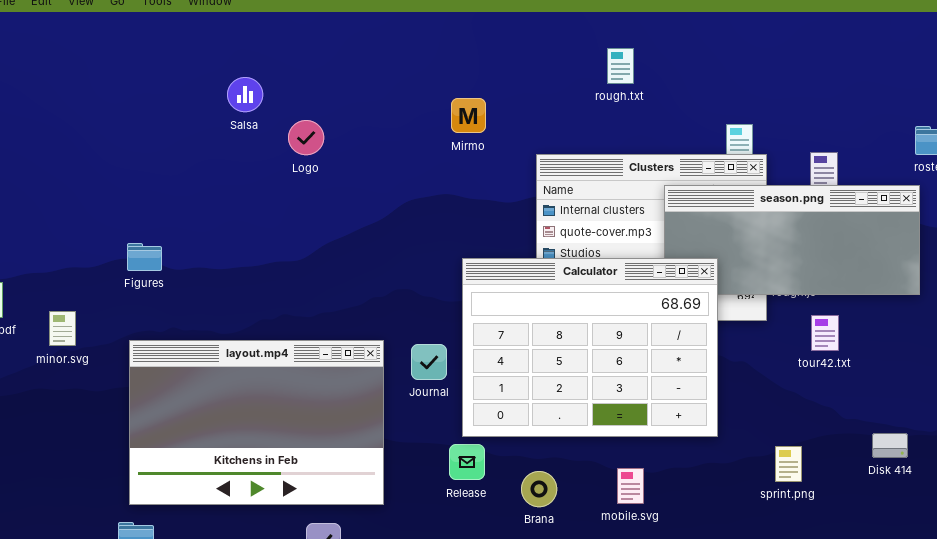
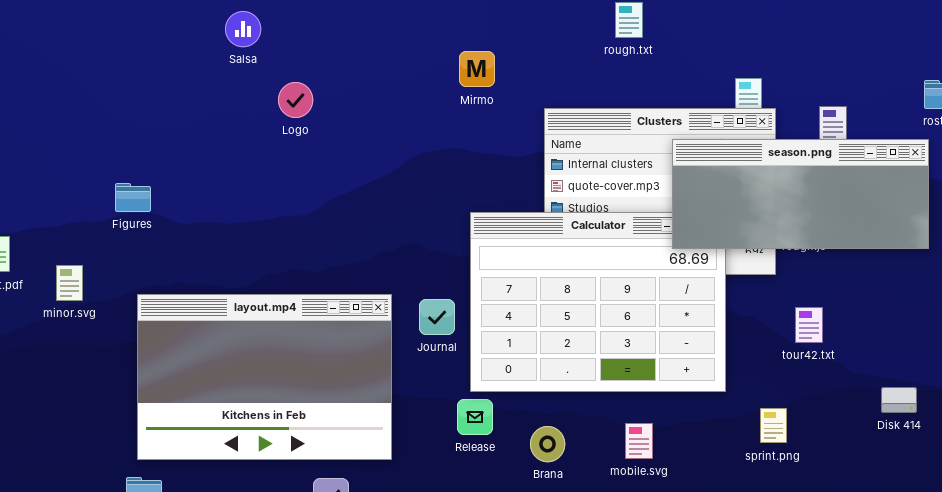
Salsa: [227,77,263,112] -> [225,11,261,47], moved
Logo: [288,120,324,155] -> [278,82,313,118], moved
season.png: [664,185,920,295] -> [672,139,929,249], raised
Figures: [127,243,162,271] -> [115,183,151,212], moved
tour42.txt: [811,315,839,351] -> [795,307,823,343], moved
sprint.png: [775,446,802,482] -> [760,408,787,443], moved

